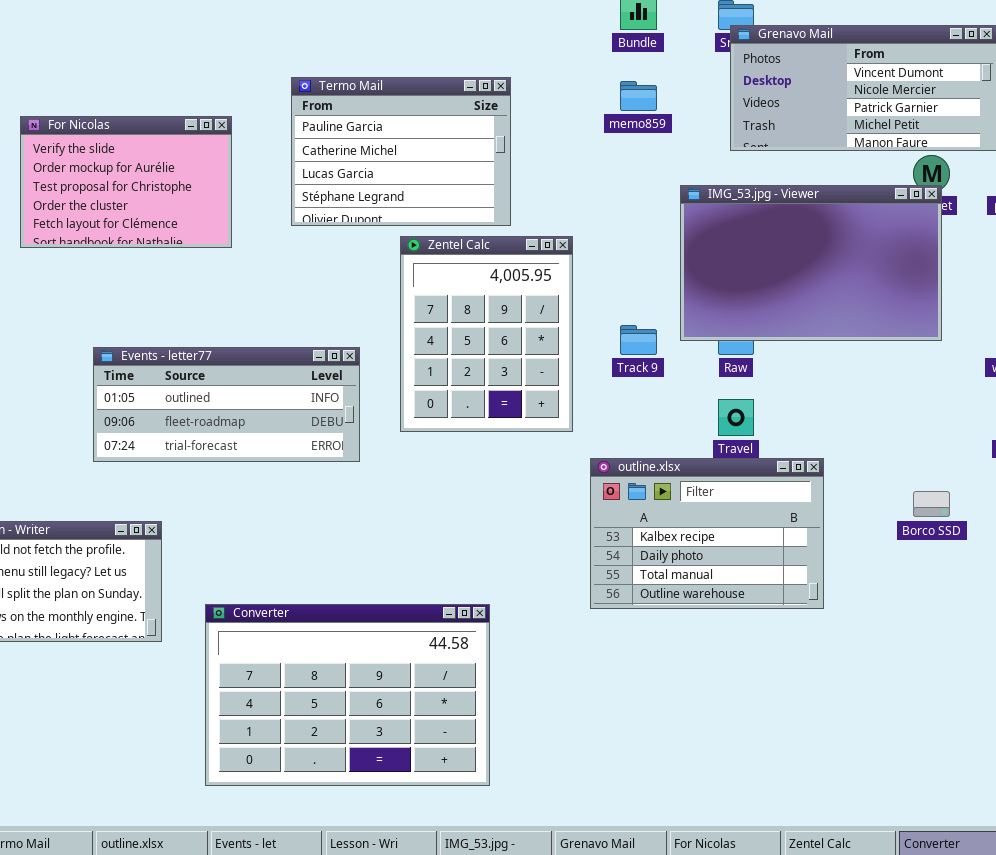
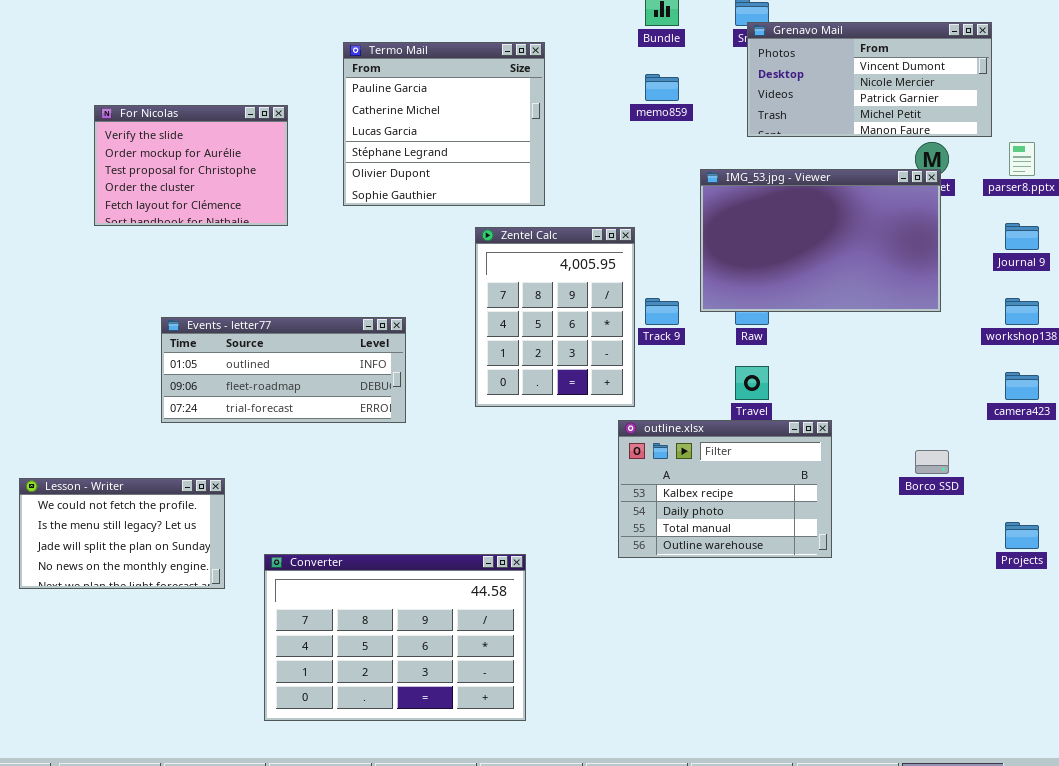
Termo Mail: [291,77,511,226] -> [343,42,545,206], resized
Zentel Calc: [400,236,573,432] -> [475,227,635,407], moved

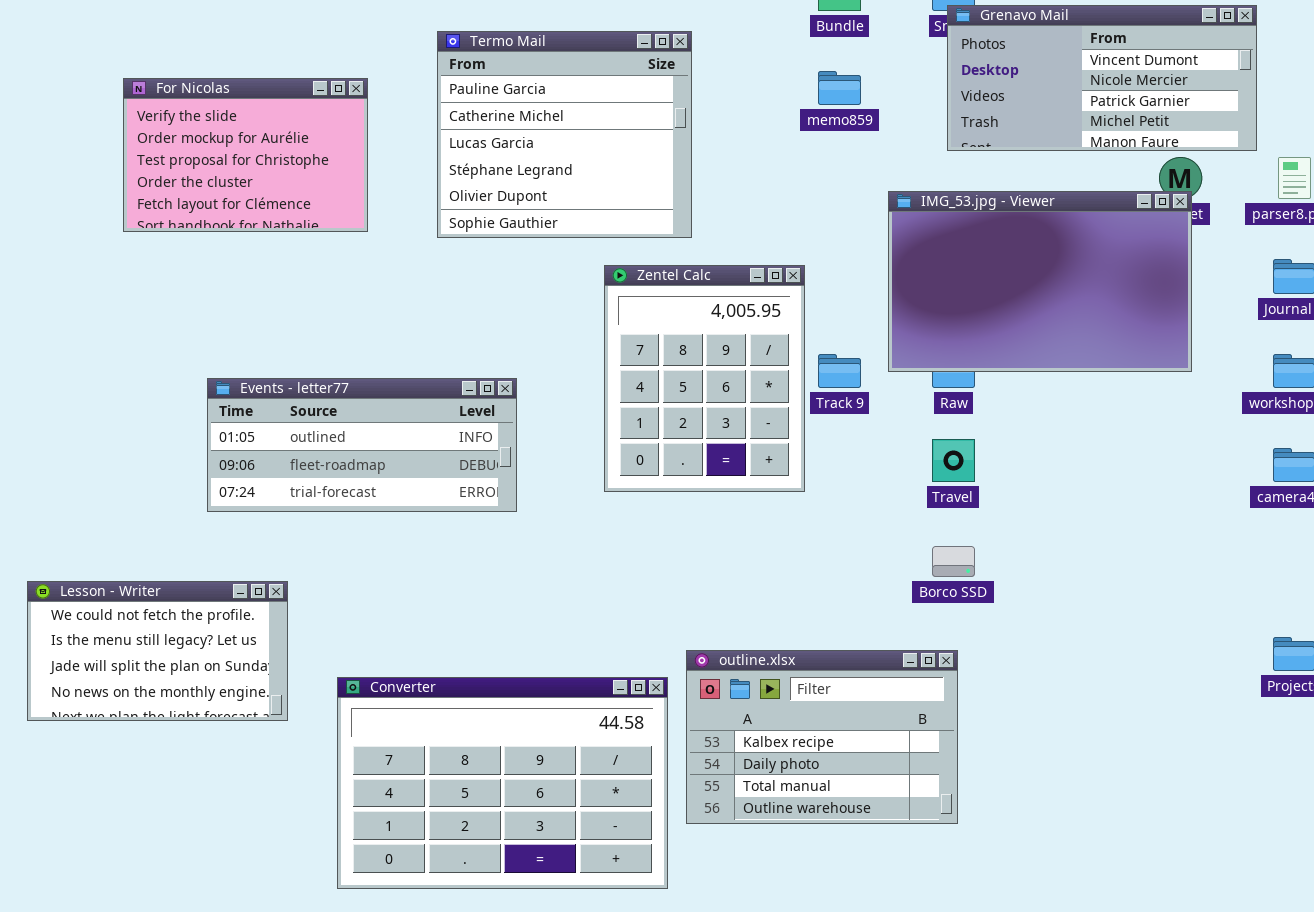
For Nicolas: [94,105,288,226] -> [123,78,368,232], moved
outline.xlsx: [618,420,832,558] -> [686,650,958,824], moved
Borco SSD: [915,450,949,474] -> [932,546,975,577], moved

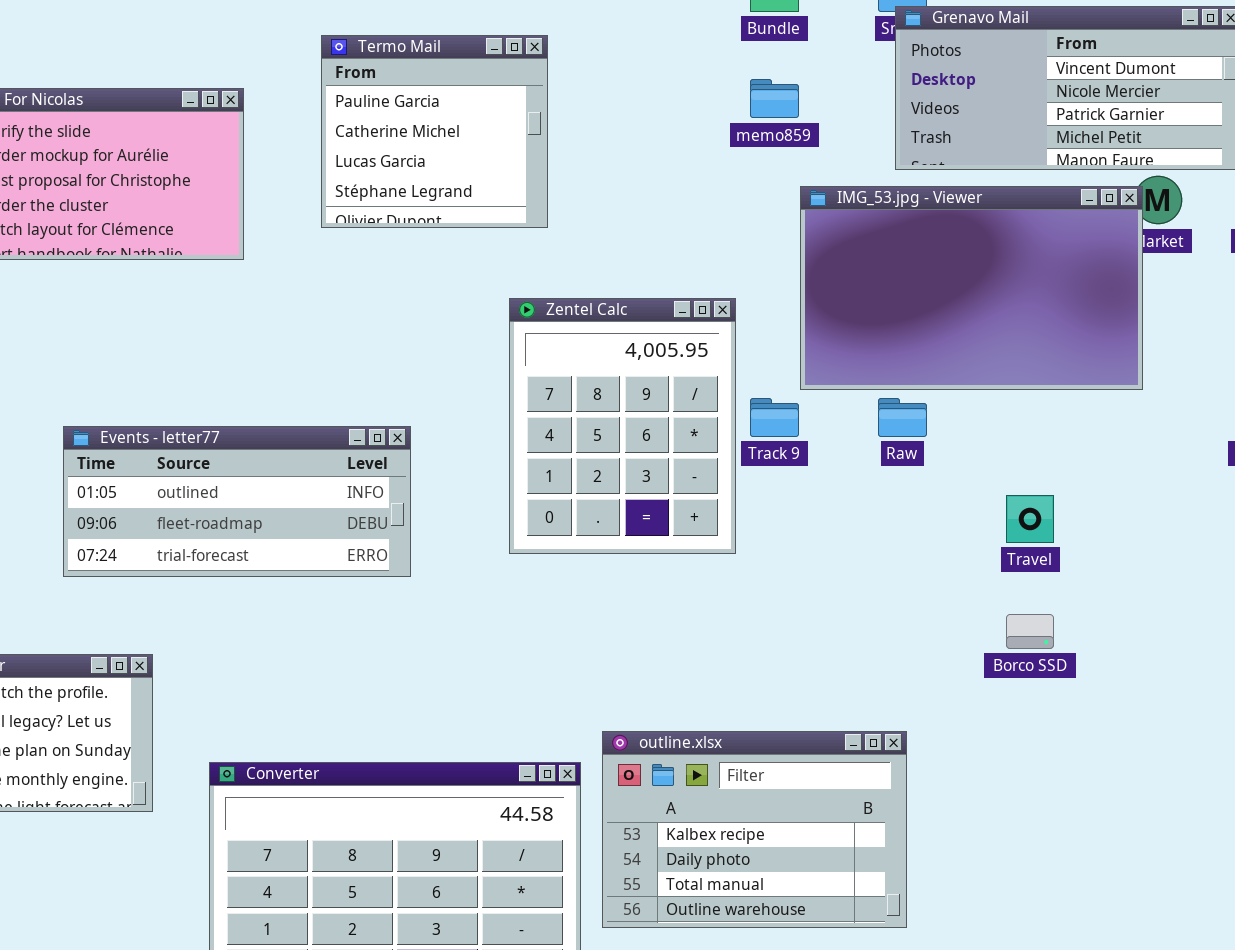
Termo Mail: [437,31,692,238] -> [321,35,548,228], resized
IMG_53.jpg - Viewer: [888,191,1192,372] -> [800,186,1143,390], moved
Travel: [932,439,975,482] -> [1006,495,1054,543], moved
Borco SSD: [932,546,975,577] -> [1006,614,1054,649], moved

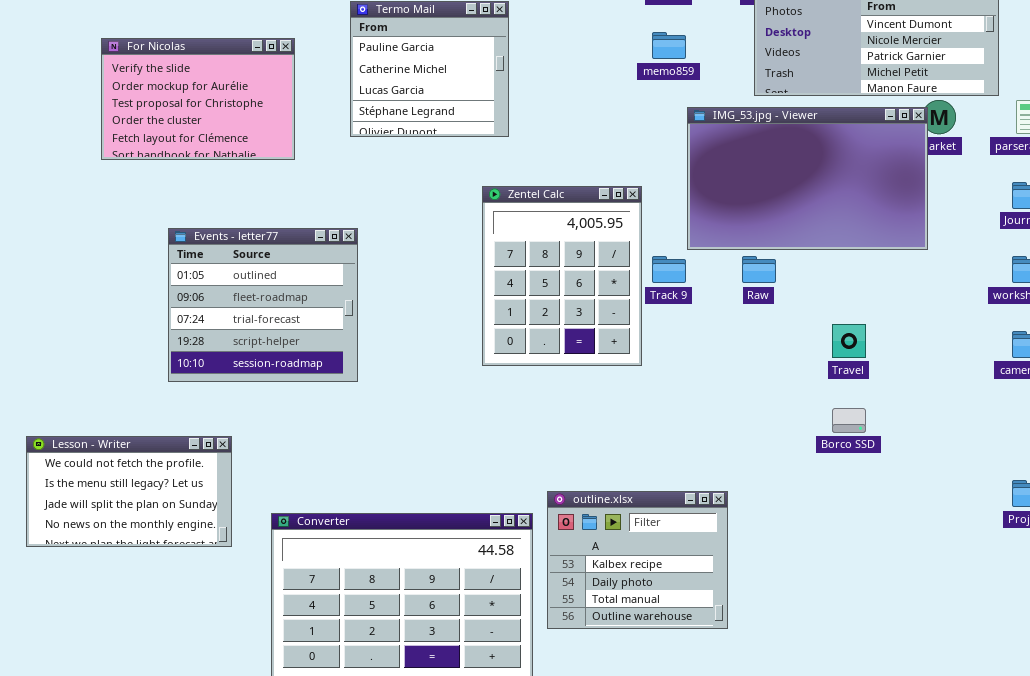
Events - letter77: [63,426,411,577] -> [168,228,358,382], resized
outline.xlsx: [602,731,907,928] -> [547,491,728,629], resized

